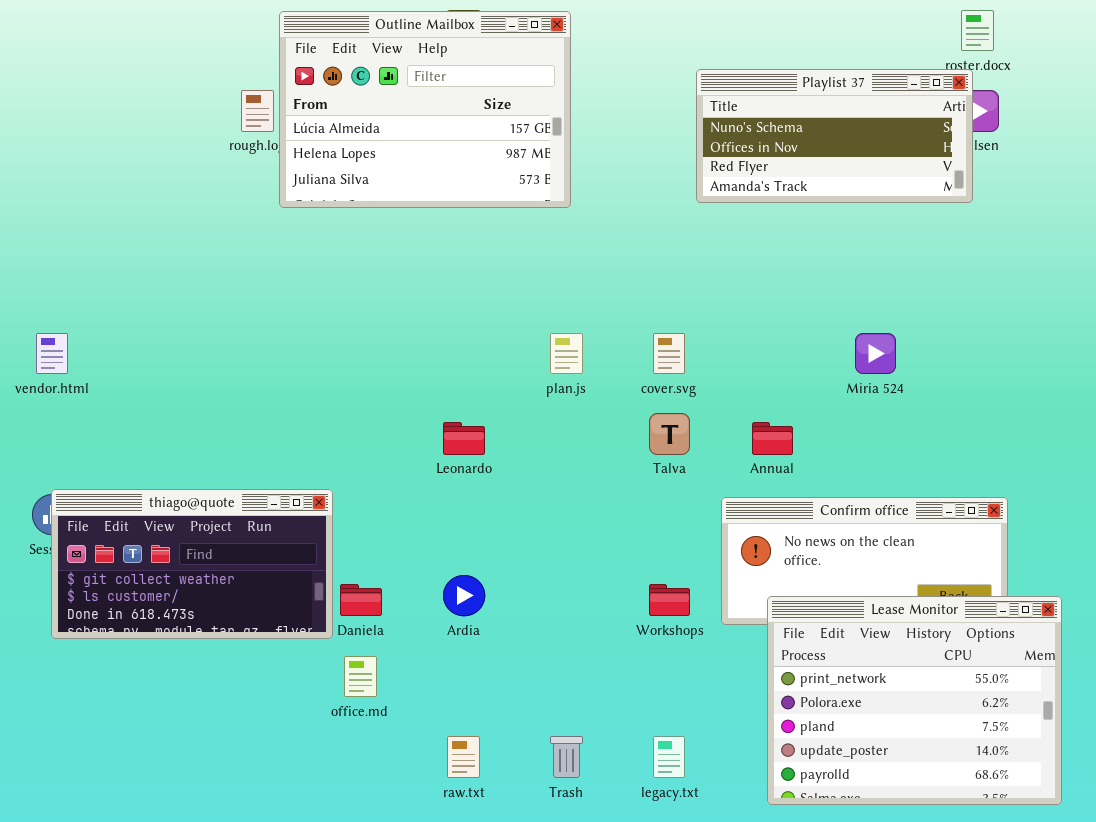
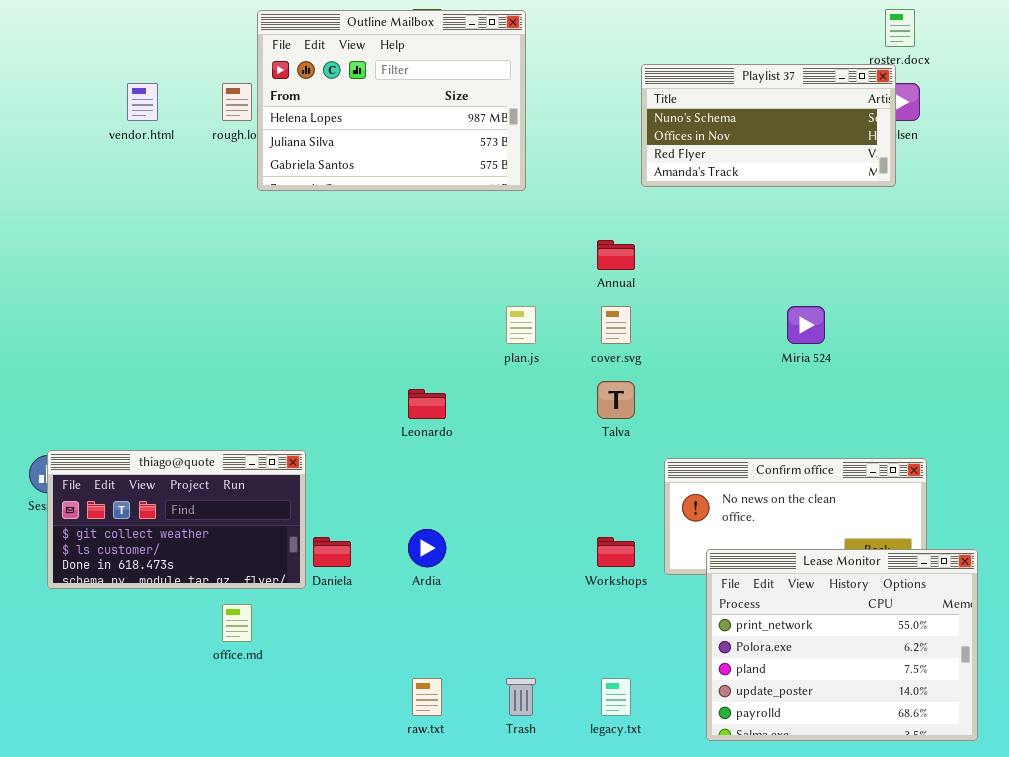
Outline Mailbox: [279,11,571,208] -> [257,10,526,191], scrolled down 1 row
vendor.html: [36,333,68,374] -> [127,83,158,121], moved
Annual: [752,422,793,455] -> [597,240,635,270], moved
office.md: [344,656,377,697] -> [222,604,252,642], moved

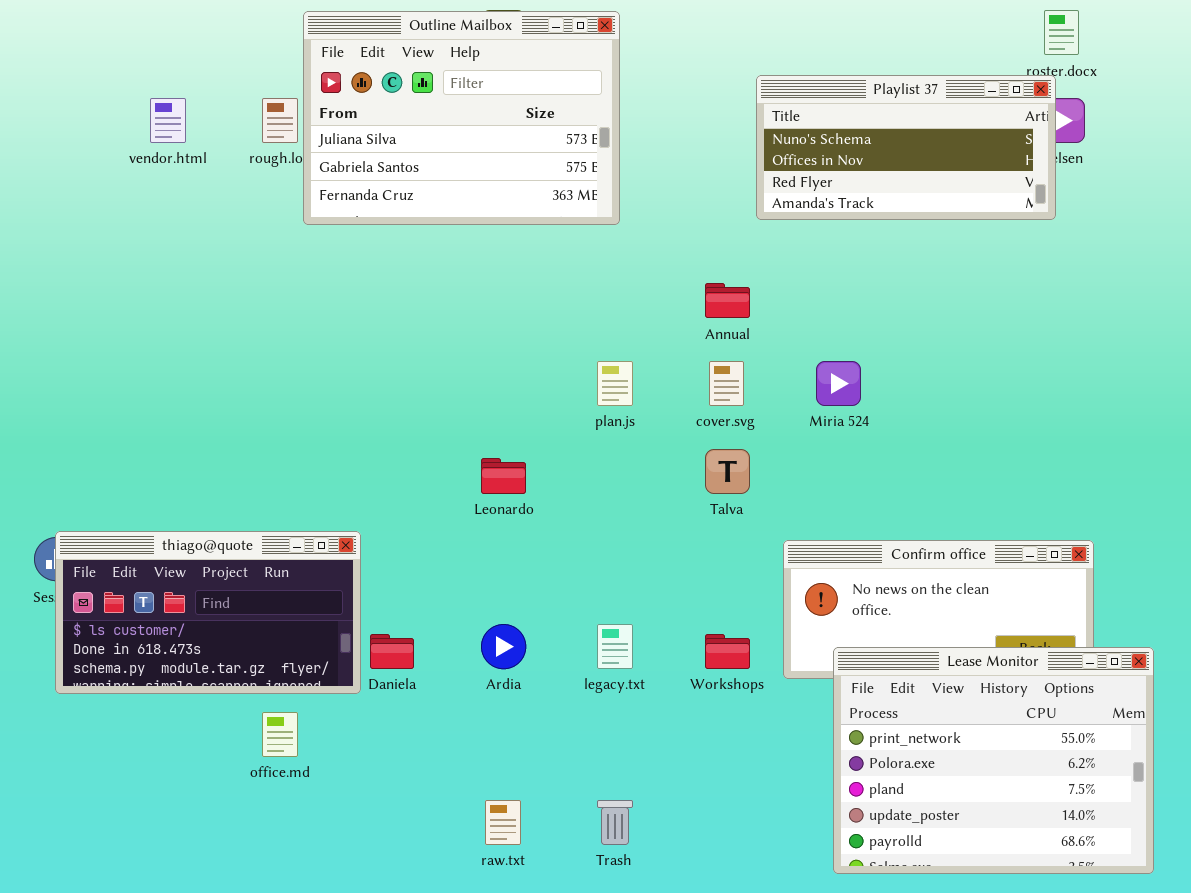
Outline Mailbox: [257,10,526,191] -> [303,11,620,225], scrolled down 1 row
Miria 524: [787,306,825,344] -> [816,361,861,406], moved
thiago@quote: [47,450,306,589] -> [55,531,361,694], scrolled down 1 row
legacy.txt: [601,678,631,716] -> [597,624,633,669], moved

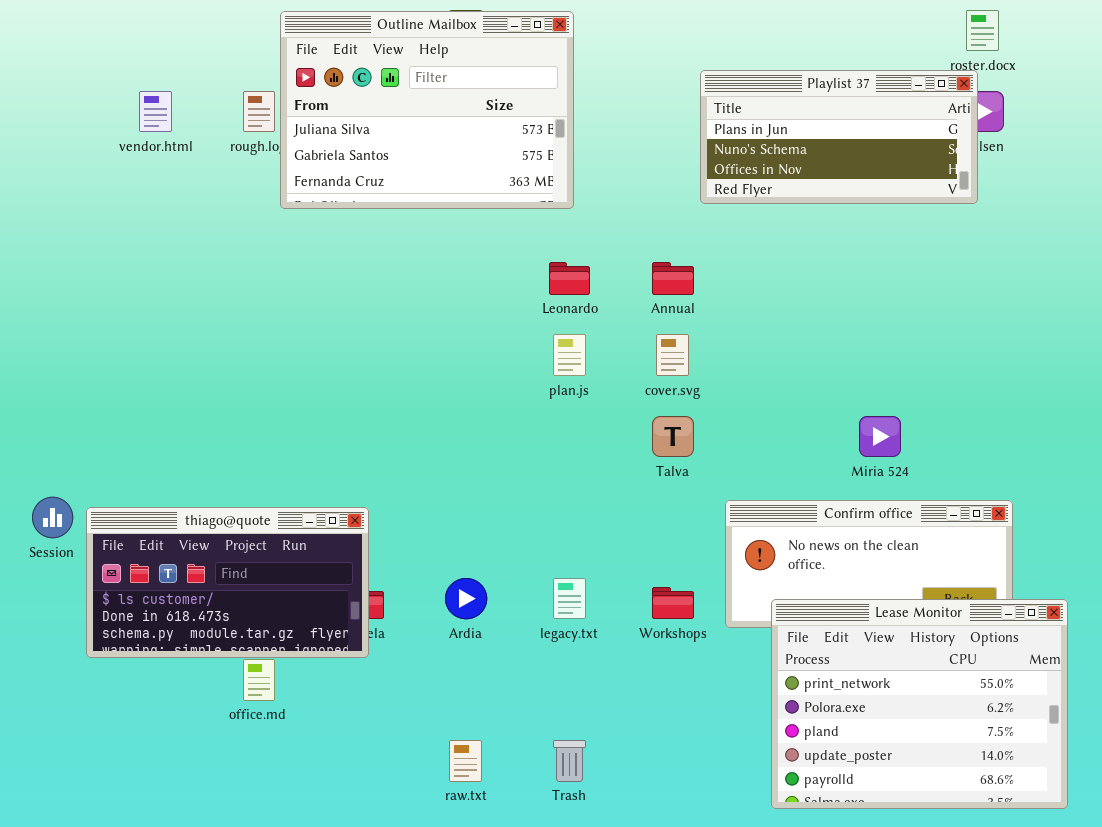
Playlist 37: [756,75,1056,220] -> [700,70,978,204], scrolled up 1 row
Miria 524: [816,361,861,406] -> [859,416,901,457], moved
Leonardo: [481,458,526,494] -> [549,262,590,295], moved
thiago@quote: [55,531,361,694] -> [86,507,369,658], moved

